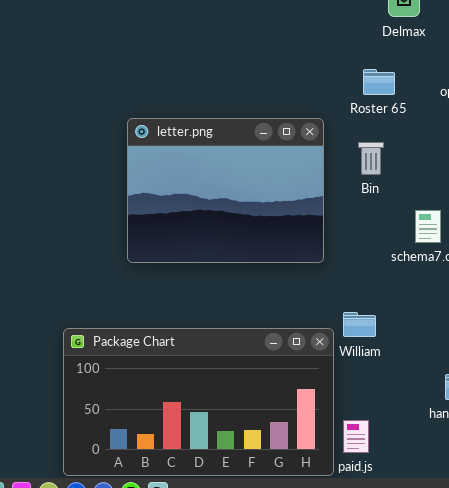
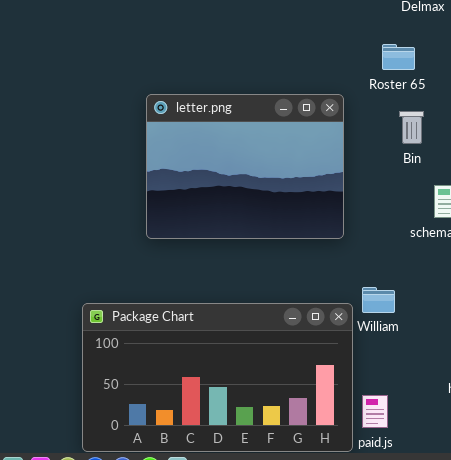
Bin: [358,142,384,175] -> [399,111,424,144], moved

